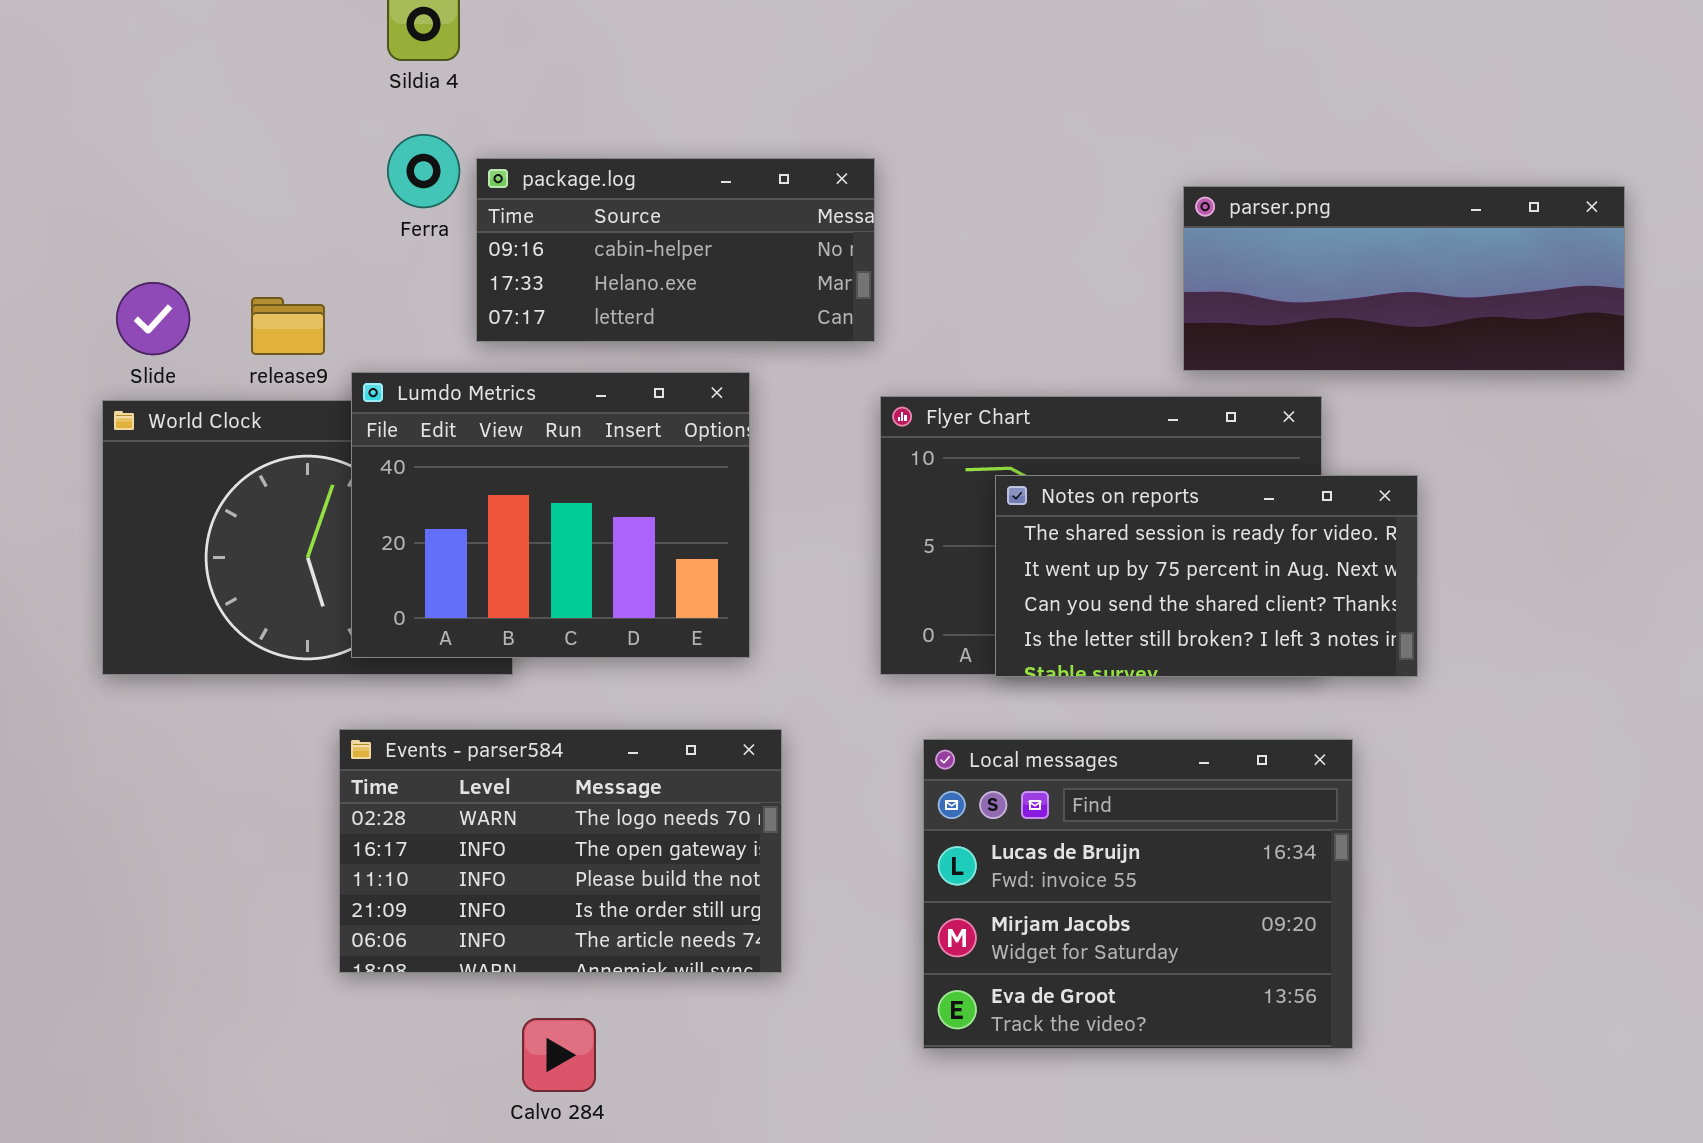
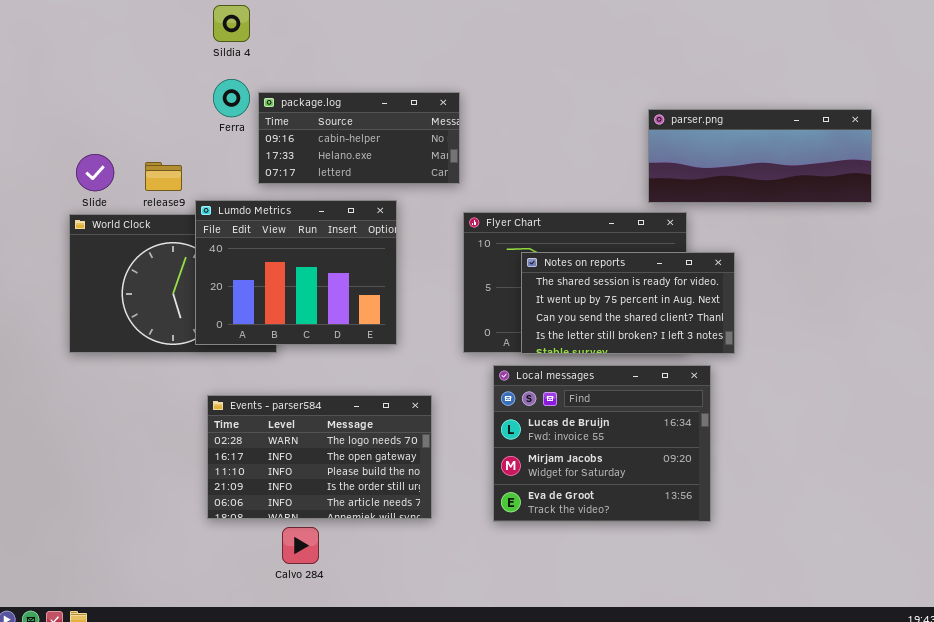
parser.png: [1183,186,1625,371] -> [648,109,872,203], moved
Events - parser584: [339,729,782,973] -> [207,395,432,519], moved
Local messages: [923,739,1353,1049] -> [493,365,711,522], moved

